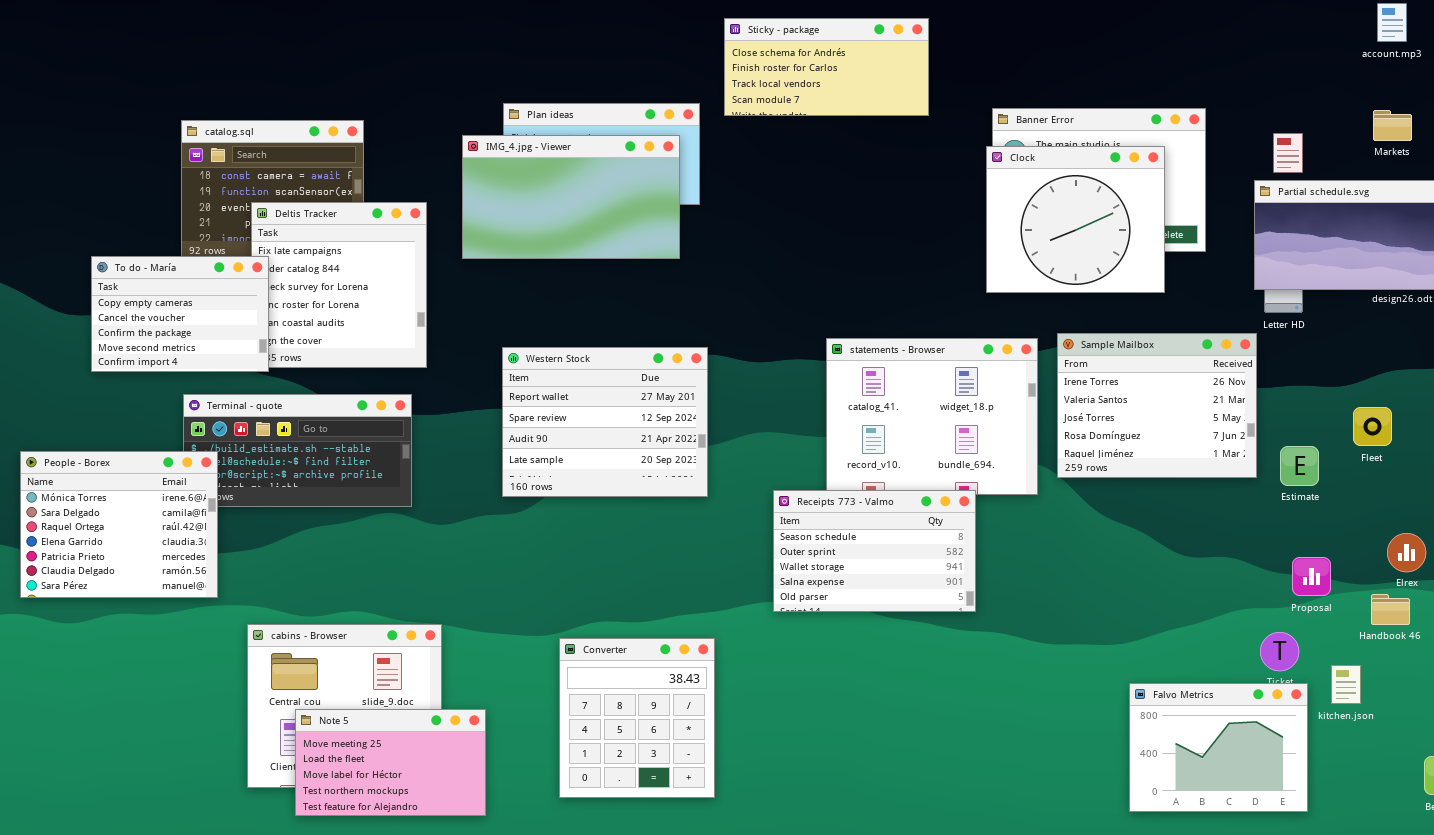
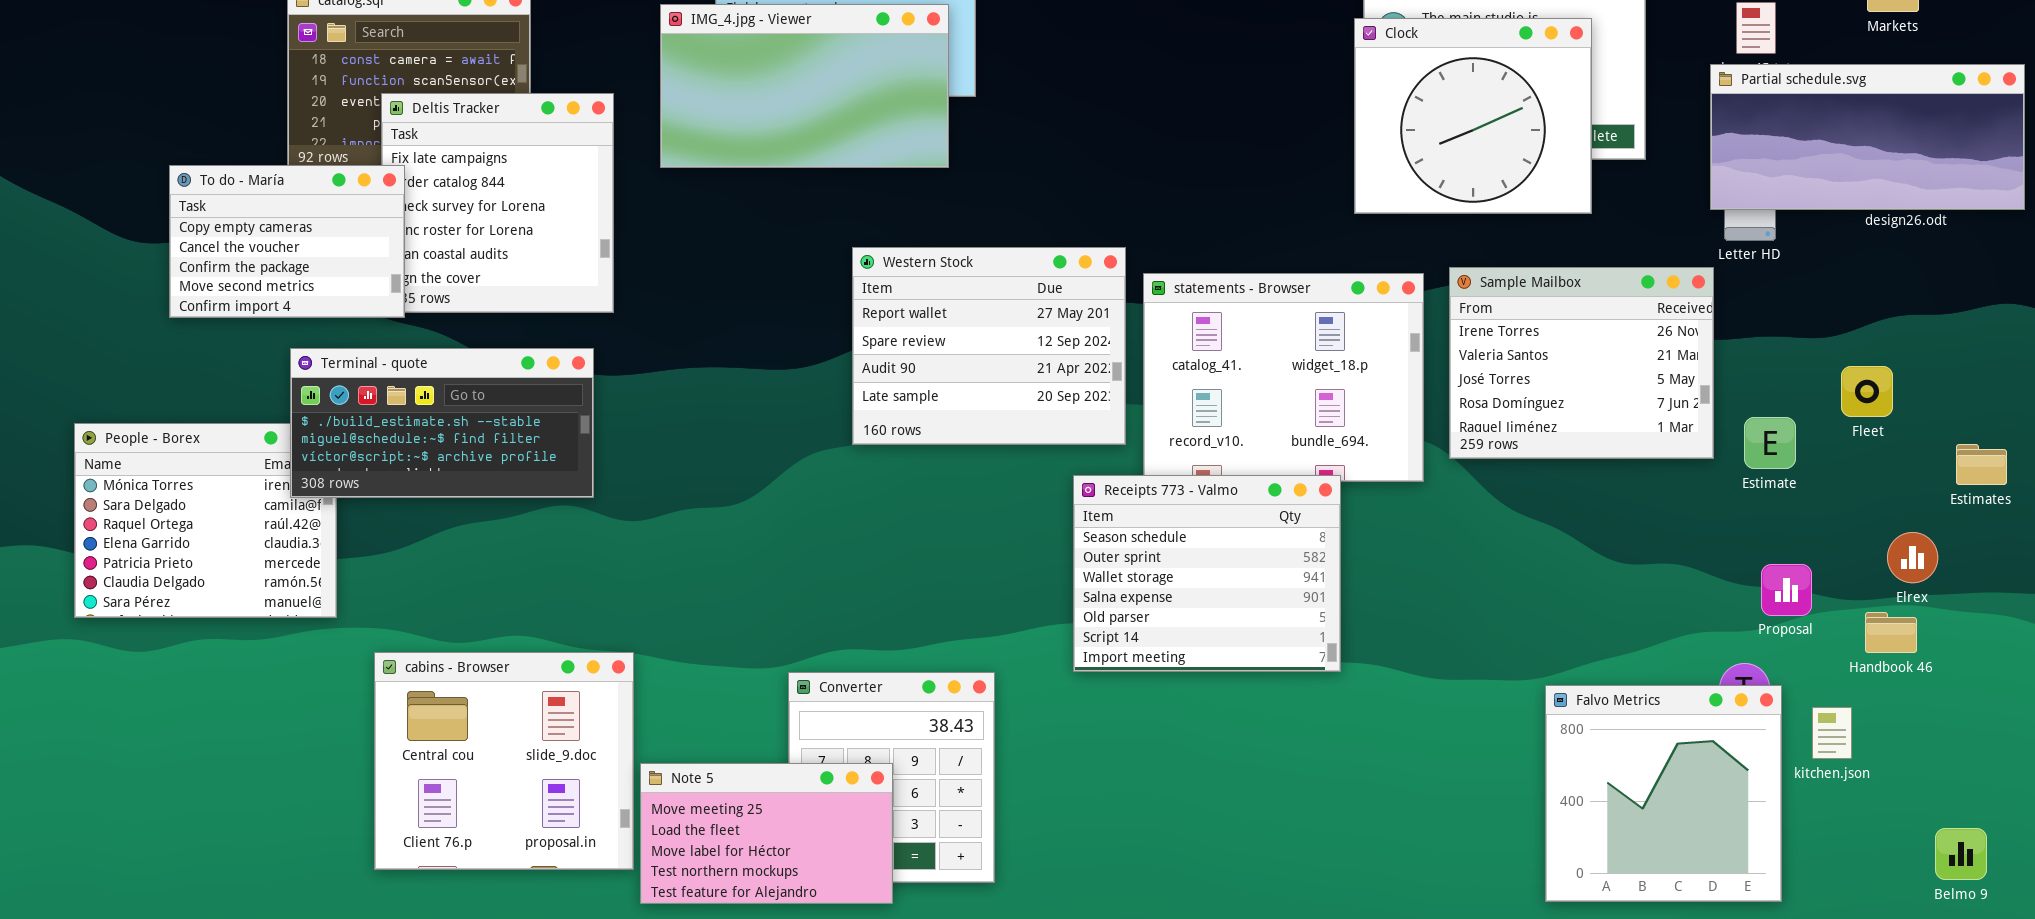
Western Stock: [502,347,708,497] -> [852,247,1126,445], moved
Terminal - quote: [183,394,412,507] -> [290,348,594,498], raised
Receipts 773 - Valmo: [773,490,976,612] -> [1073,475,1341,672], resized
Falvo Metrics: [1129,683,1308,812] -> [1545,685,1782,902], resized
Note 5: [295,709,486,816] -> [640,763,893,904], moved

